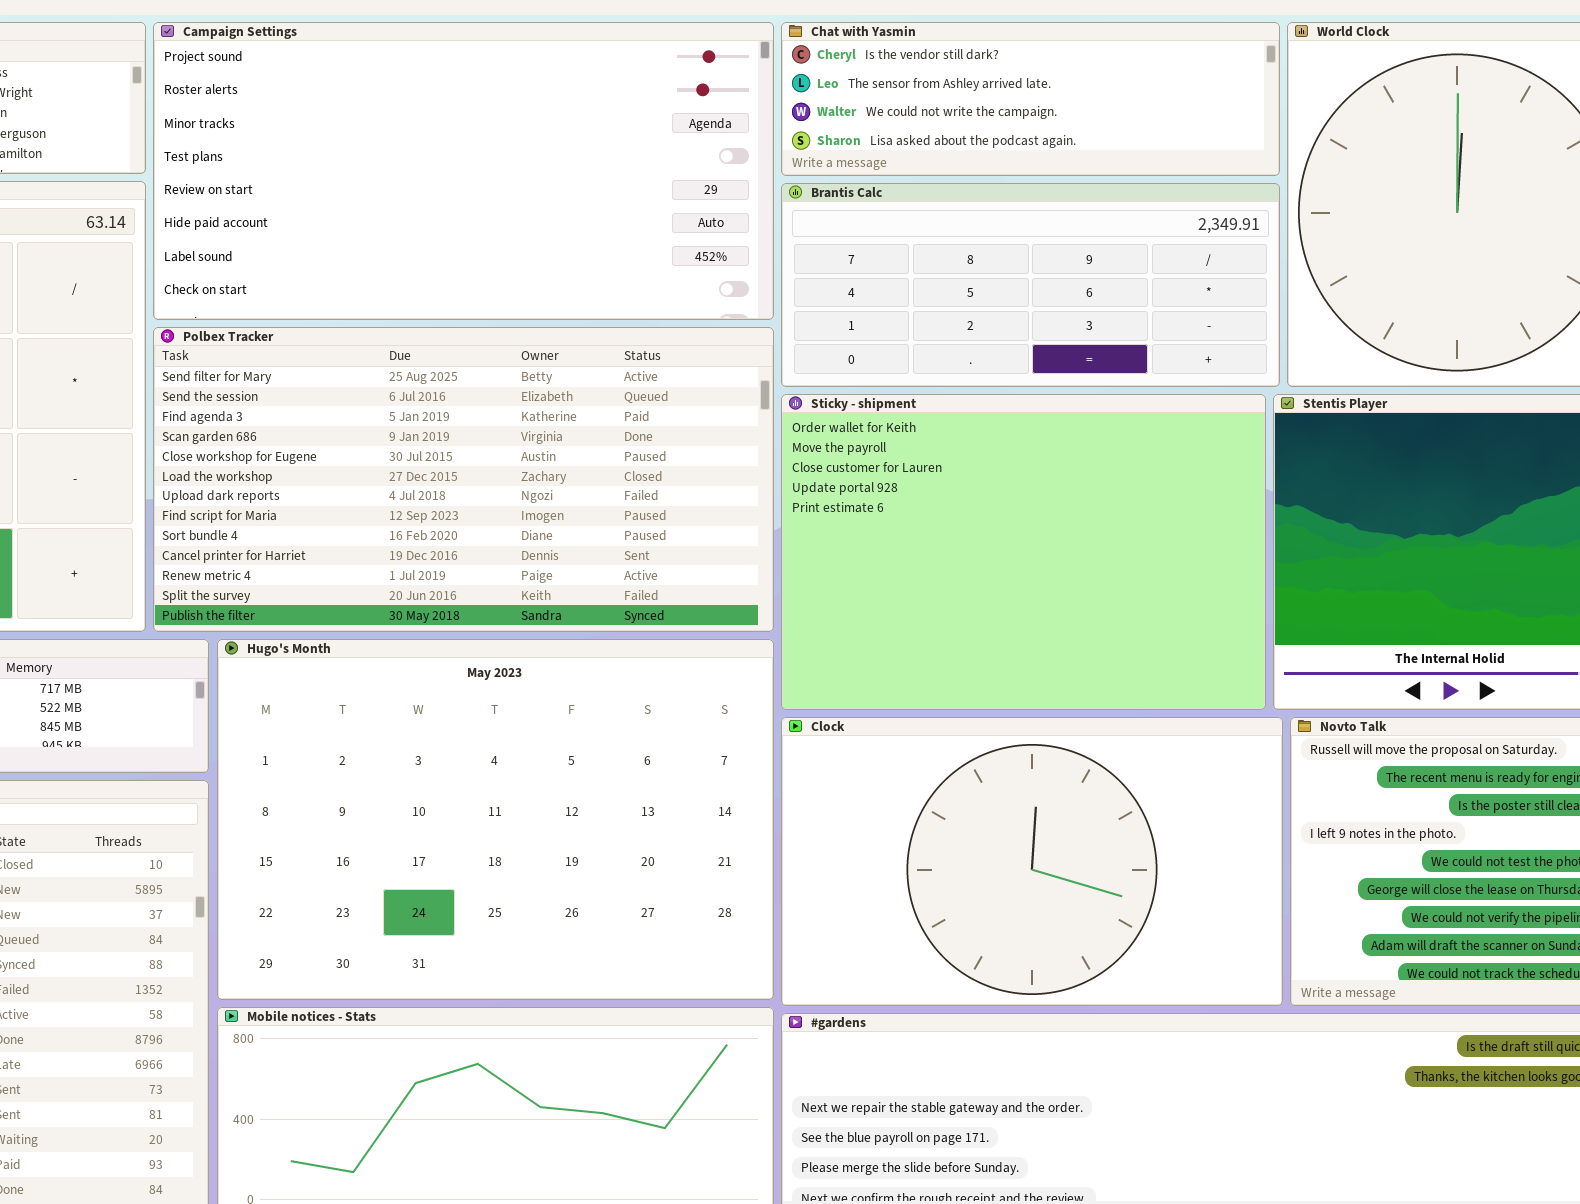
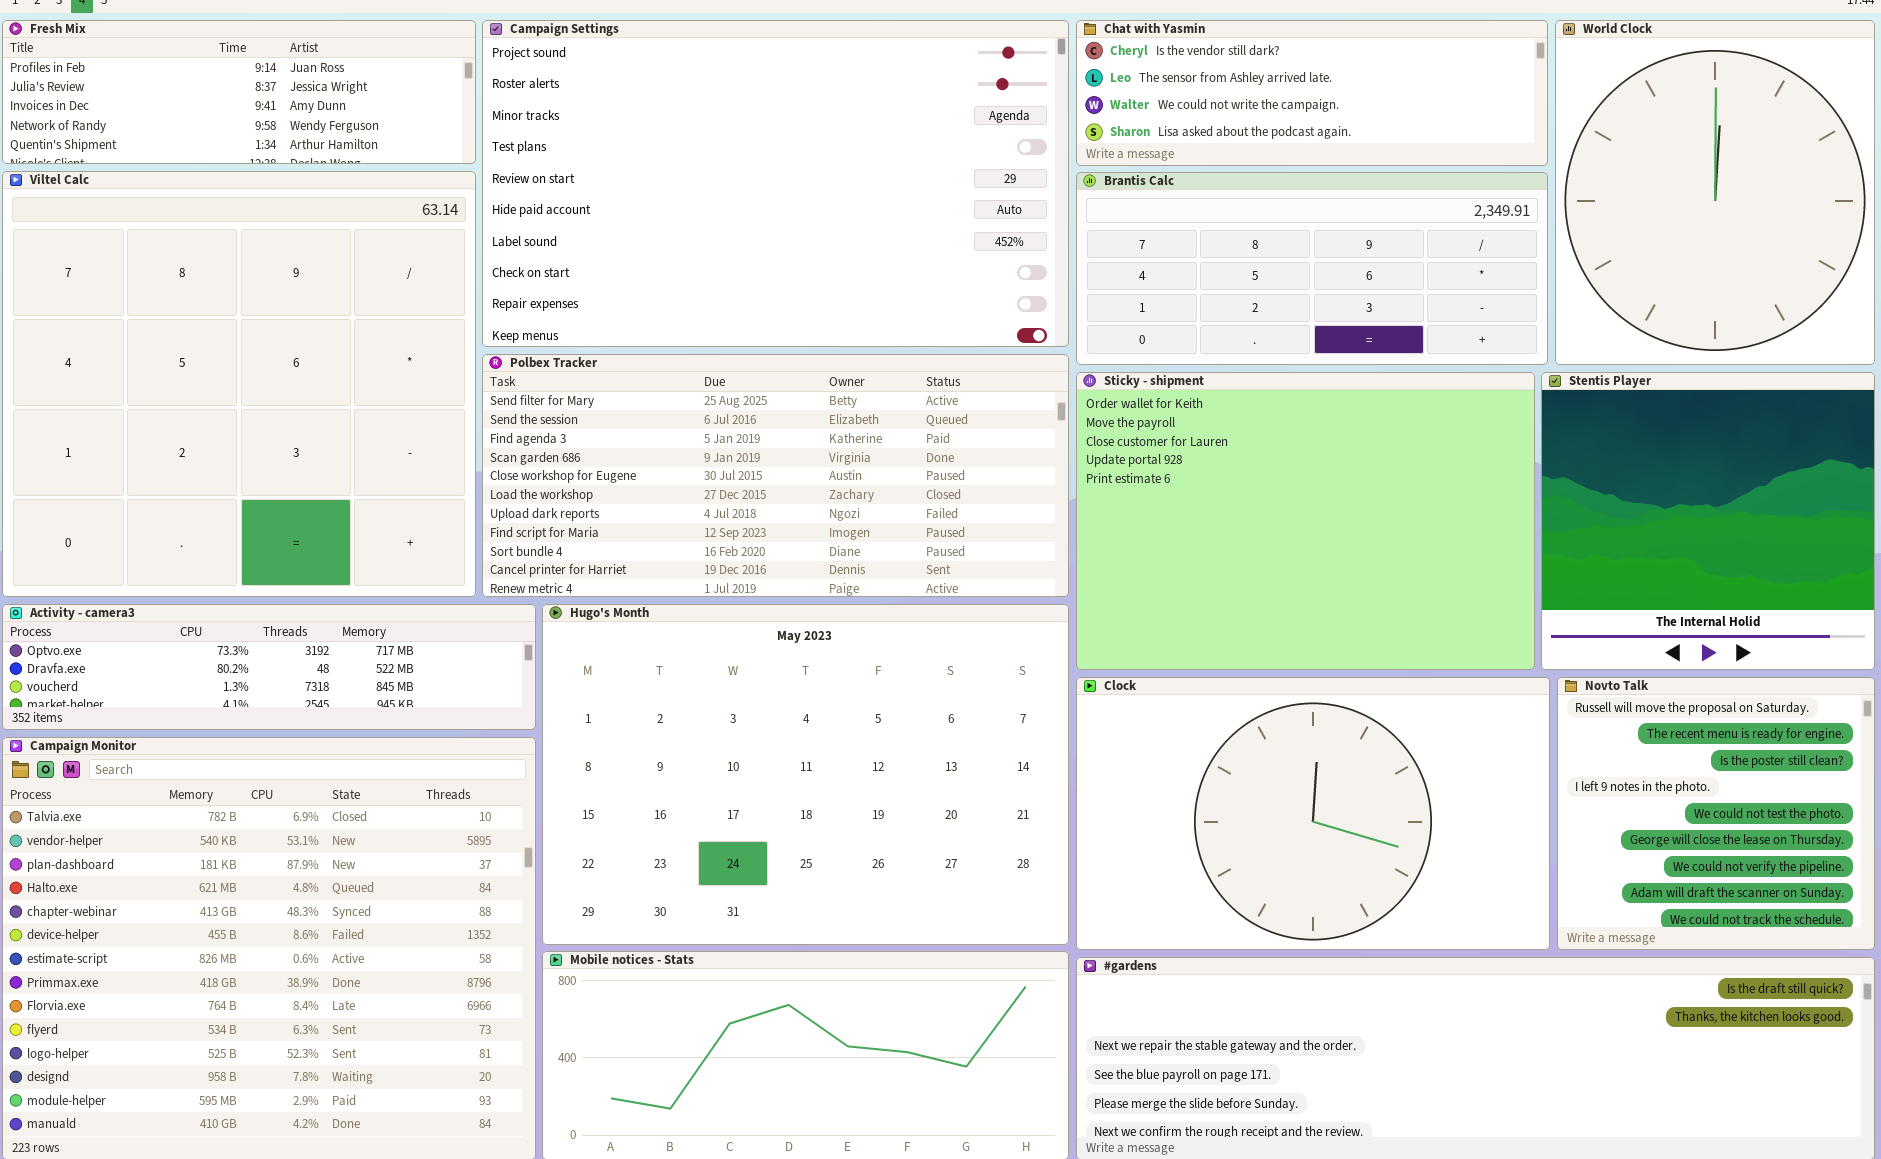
Campaign Settings: [153,22,774,320] -> [482,20,1069,347], resized
Polbex Tracker: [153,327,774,632] -> [482,354,1069,597], resized

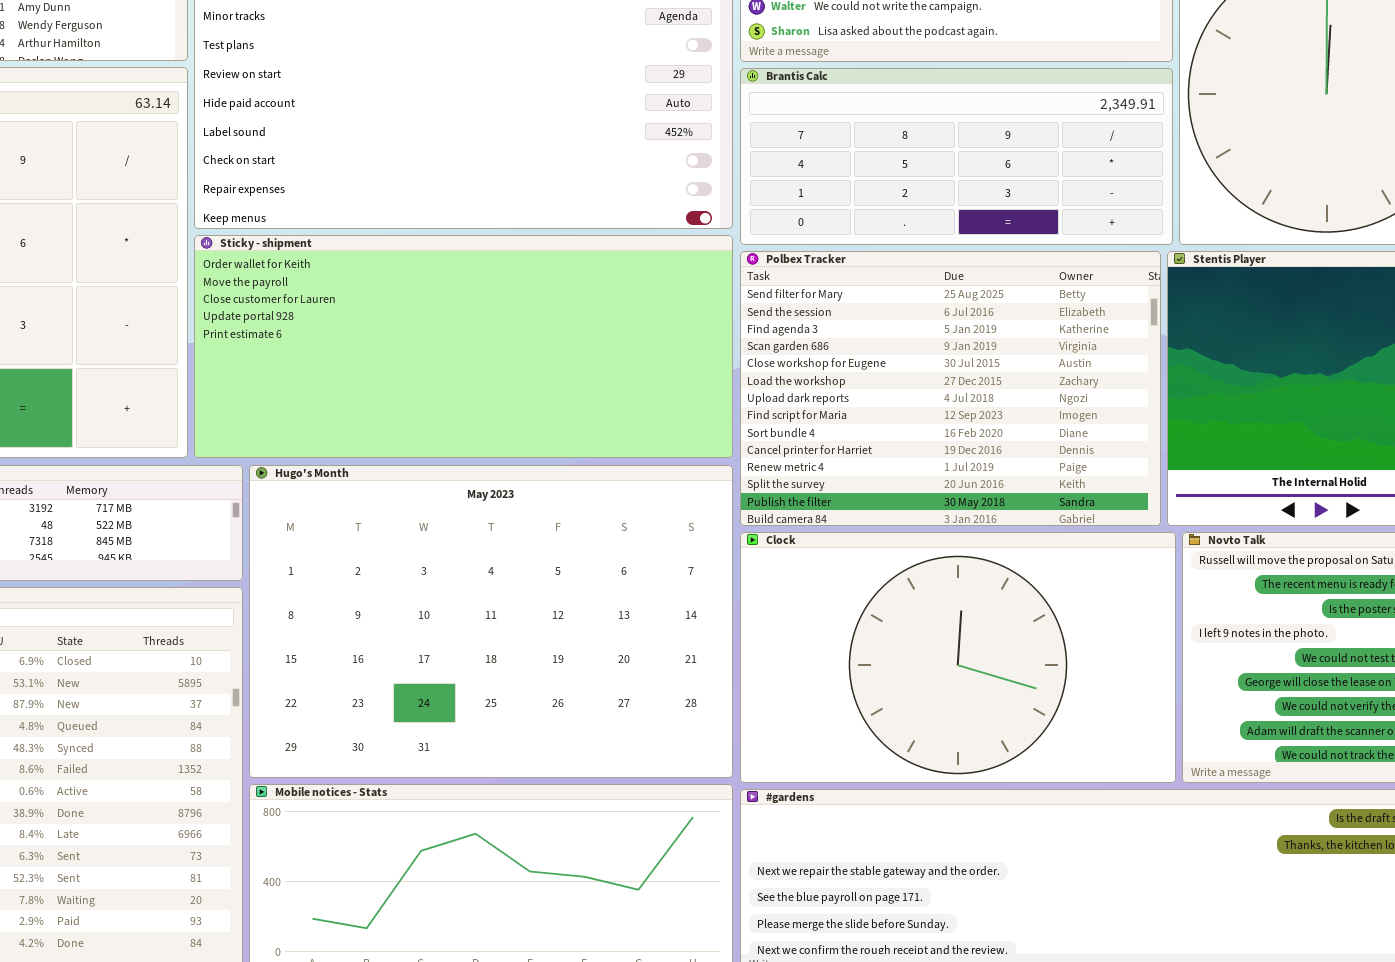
Polbex Tracker: [482,354,1069,597] -> [740,251,1161,526], moved, resized
Sticky - shipment: [1076,372,1535,670] -> [194,235,733,458], moved, resized

